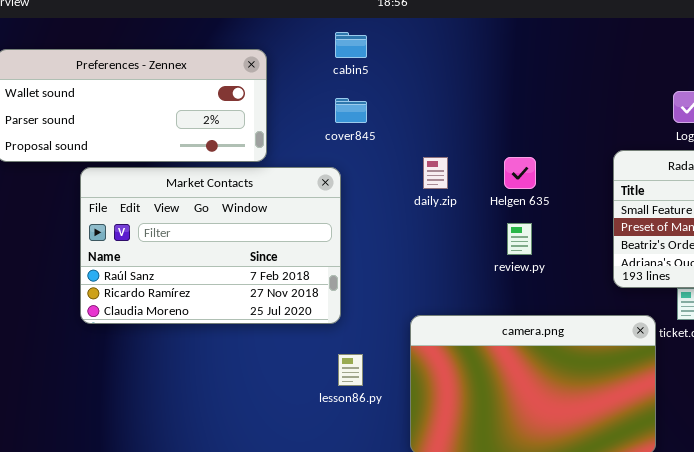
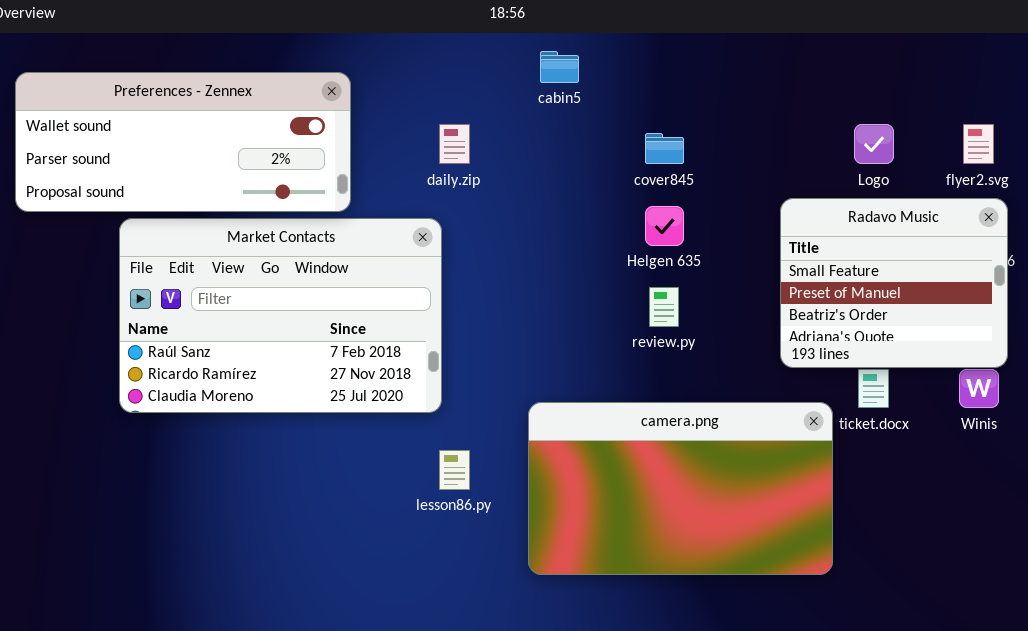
cabin5: [335,32,367,58] -> [540,51,579,83], moved
cover845: [335,98,367,123] -> [645,133,684,164], moved
daily.zip: [423,157,448,189] -> [439,124,470,164], moved

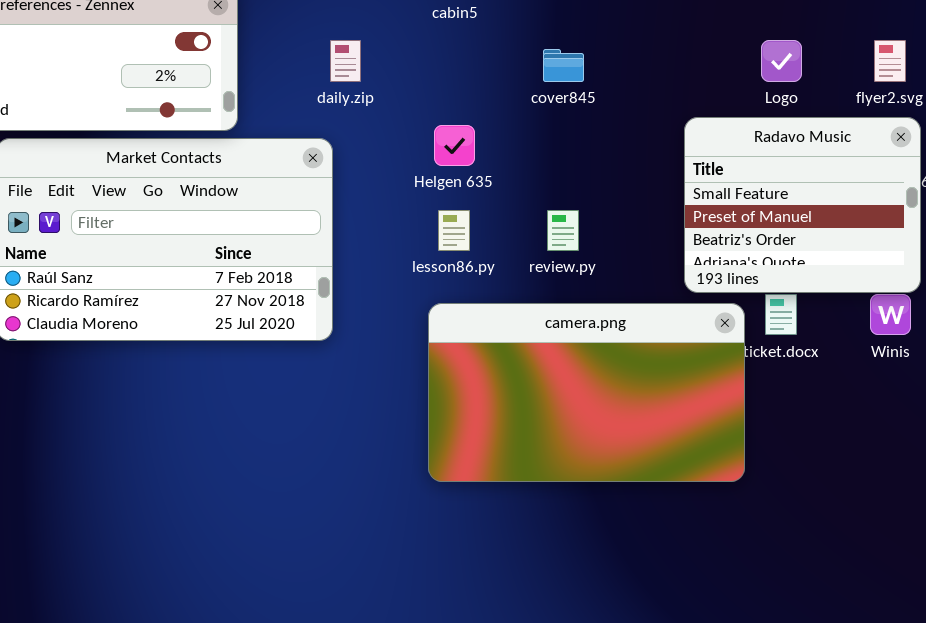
Helgen 635: [645,206,684,246] -> [434,125,475,166], moved
camera.png: [528,402,833,575] -> [428,303,745,482], moved
lesson86.py: [439,450,470,490] -> [438,210,470,251], moved

